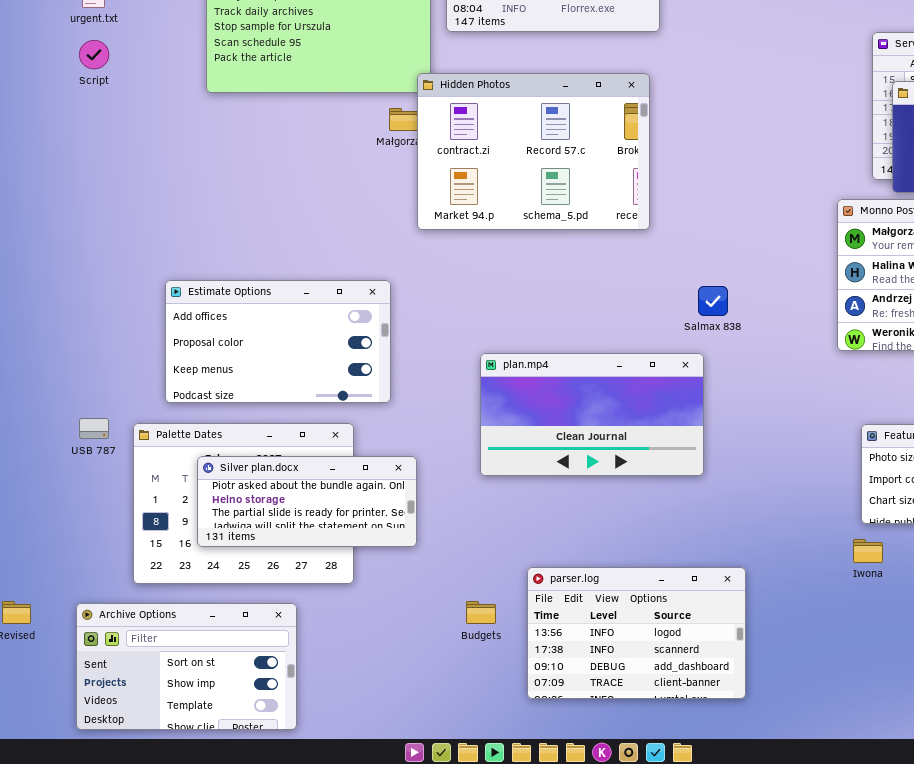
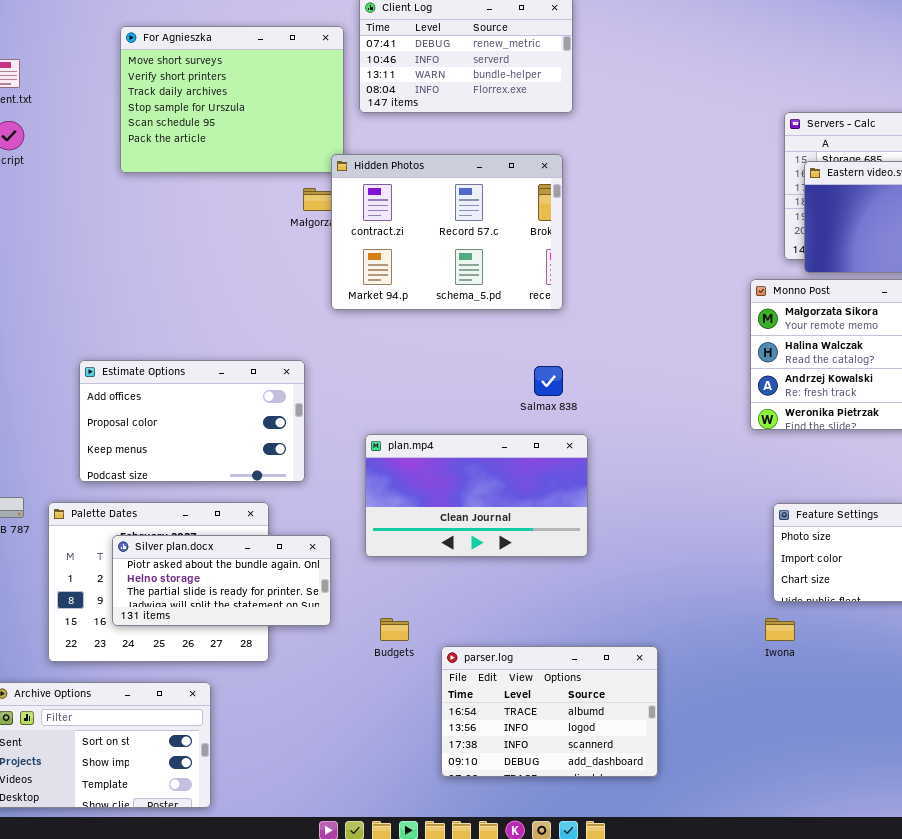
Salmax 838: [698,286,728,316] -> [534,366,563,396], moved
plan.mp4: [480,353,704,476] -> [365,434,588,557], moved
parser.log: [527,567,746,699] -> [441,646,658,777], scrolled up 1 row
Budgets: [466,601,496,624] -> [380,618,409,641], moved

